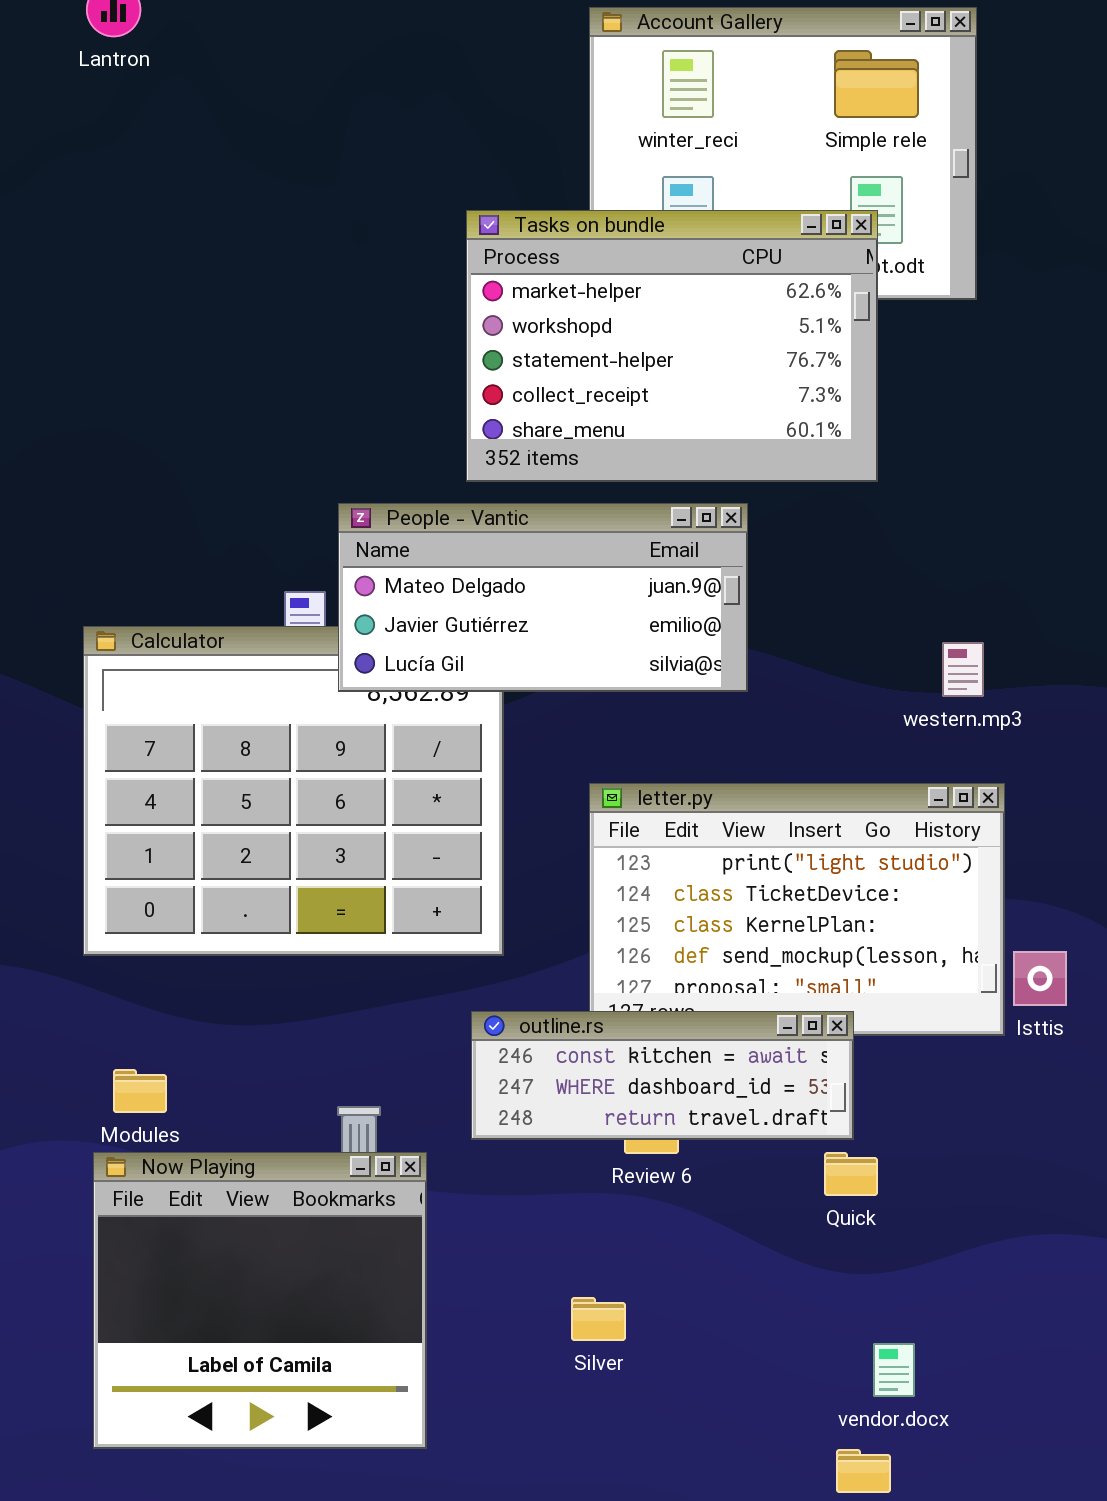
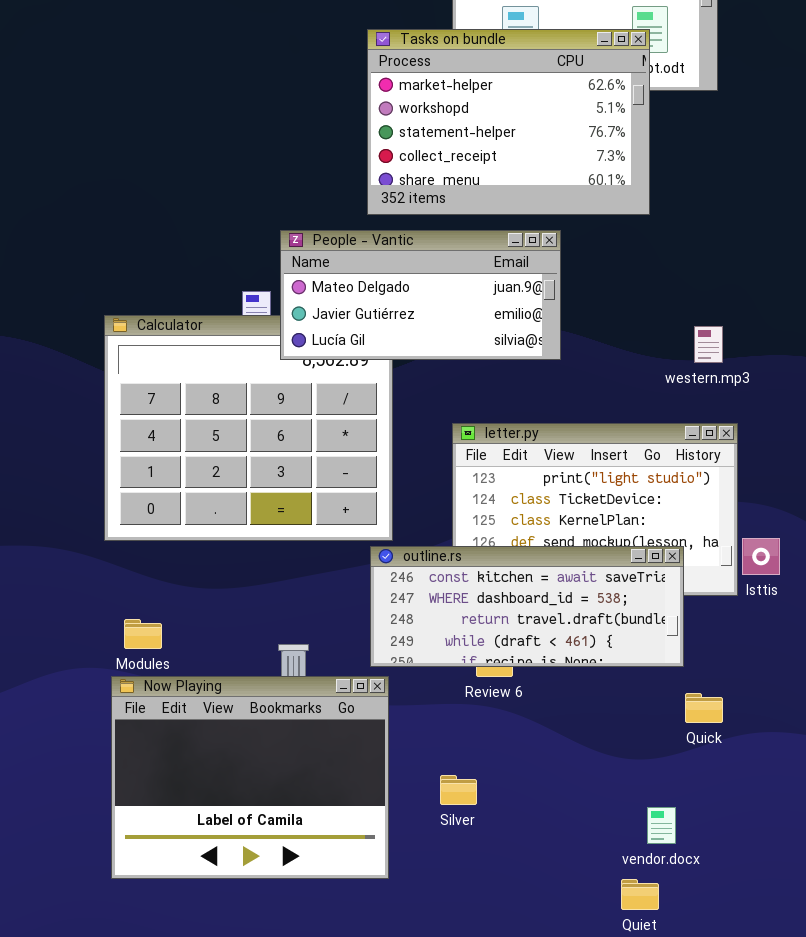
outline.rs: [471,1011,854,1140] -> [370,546,684,667], resized
Now Playing: [93,1152,427,1449] -> [111,676,389,879], resized
Quick: [824,1152,878,1196] -> [685,693,723,723], moved

